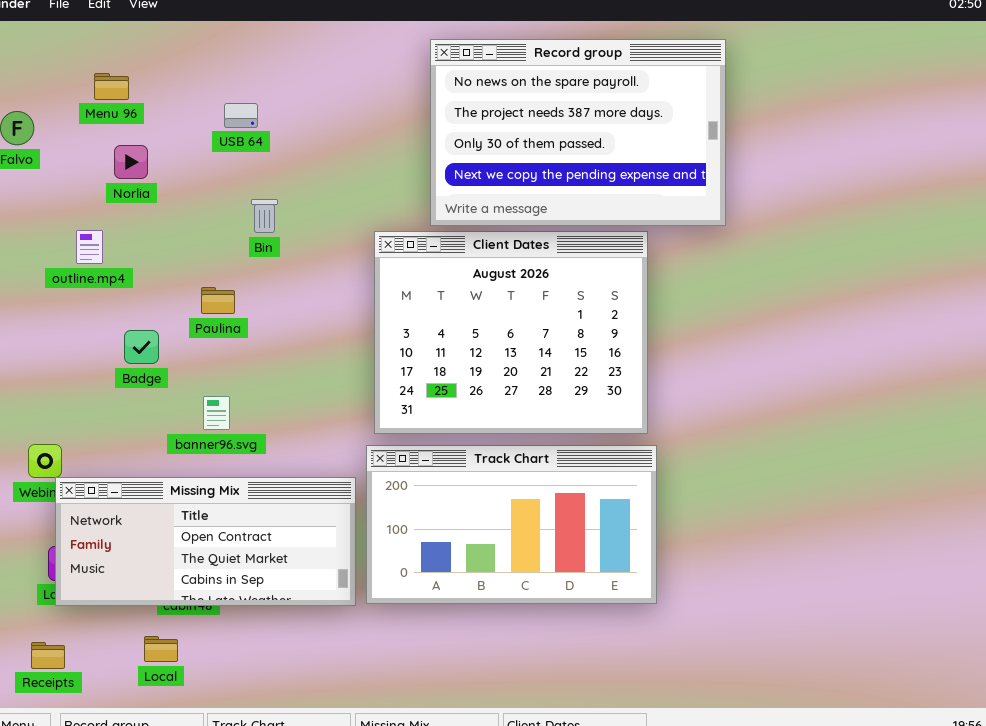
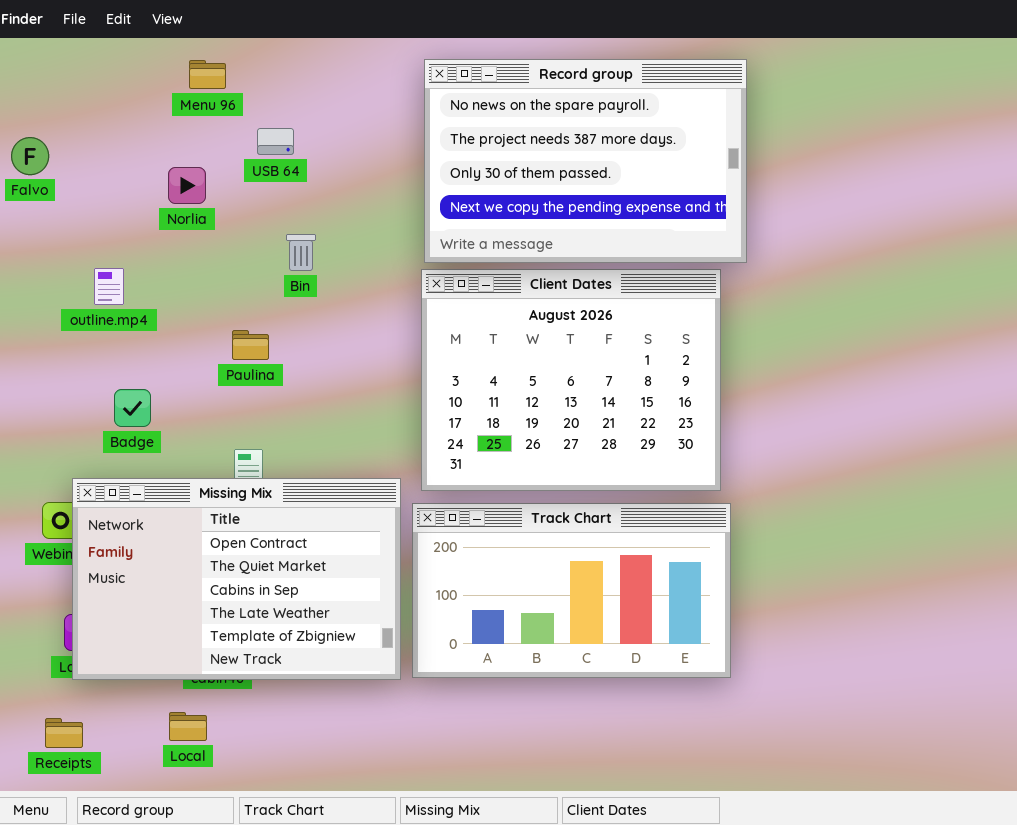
Record group: [430,39,726,226] -> [424,59,747,263], moved
Menu 96: [94,73,129,100] -> [189,60,226,89], moved
Norlia: [114,145,148,179] -> [168,167,206,204], moved
Badge: [124,330,159,364] -> [114,389,151,427], moved
Missing Mix: [55,477,356,606] -> [72,478,401,680], resized

